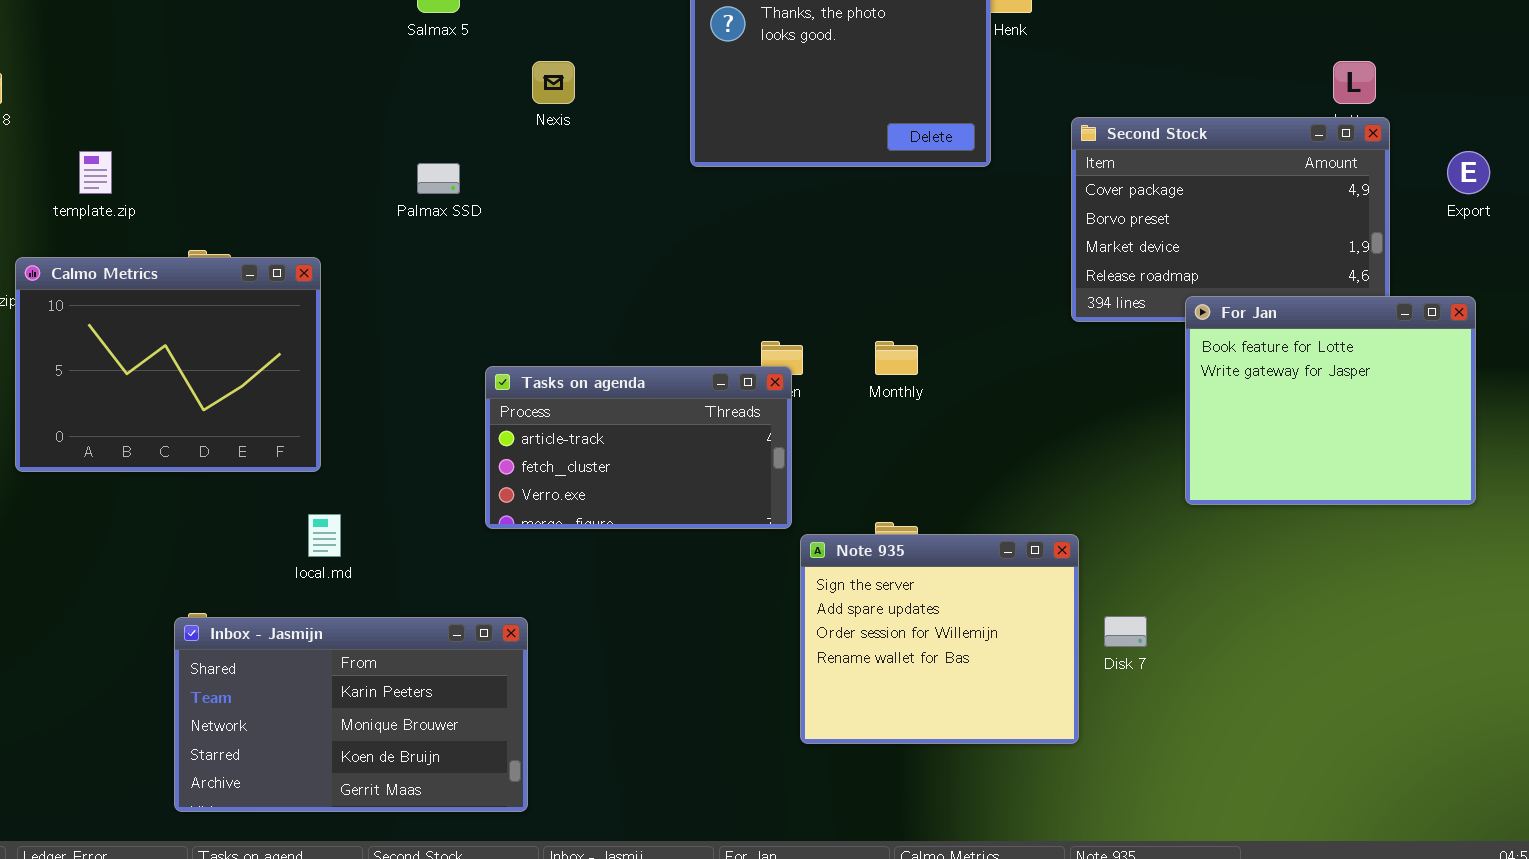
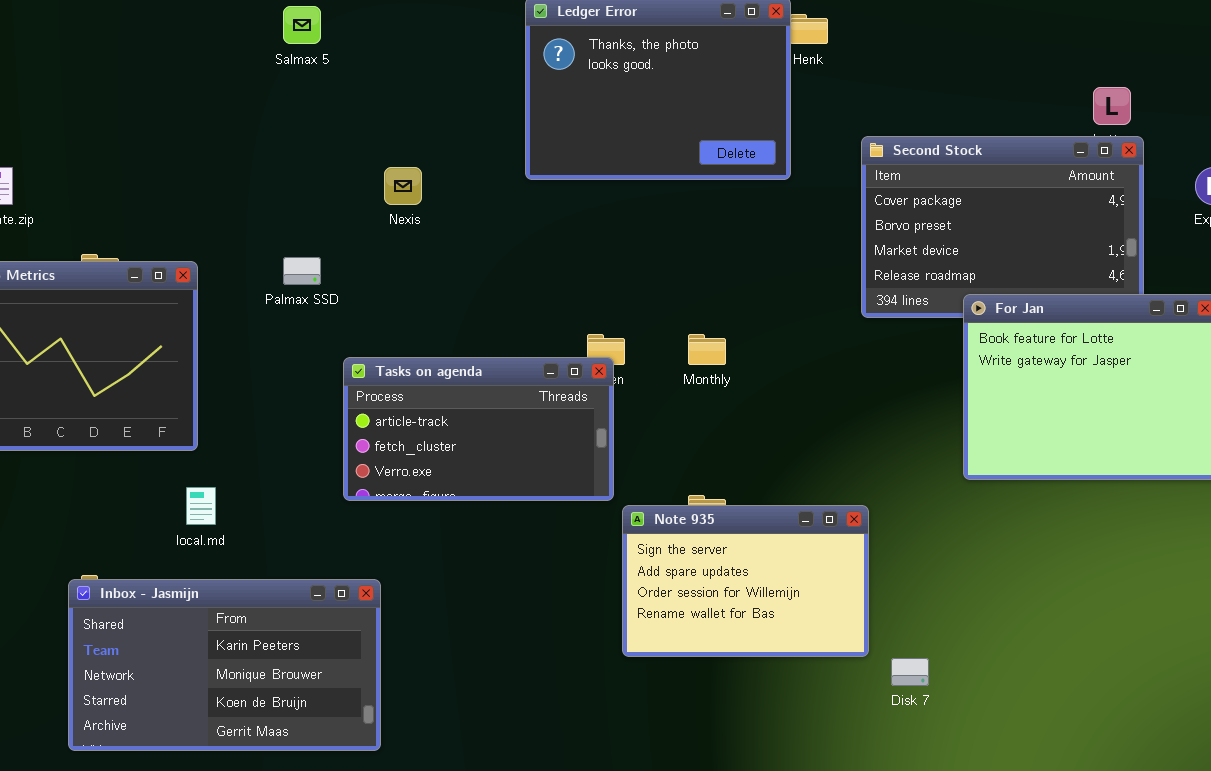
Nexis: [532,61,575,104] -> [384,167,422,205], moved
Palmax SSD: [417,163,460,194] -> [283,257,321,285], moved
Note 935: [800,534,1079,744] -> [622,505,869,657], resized
Disk 7: [1104,616,1147,647] -> [891,658,929,686], moved

